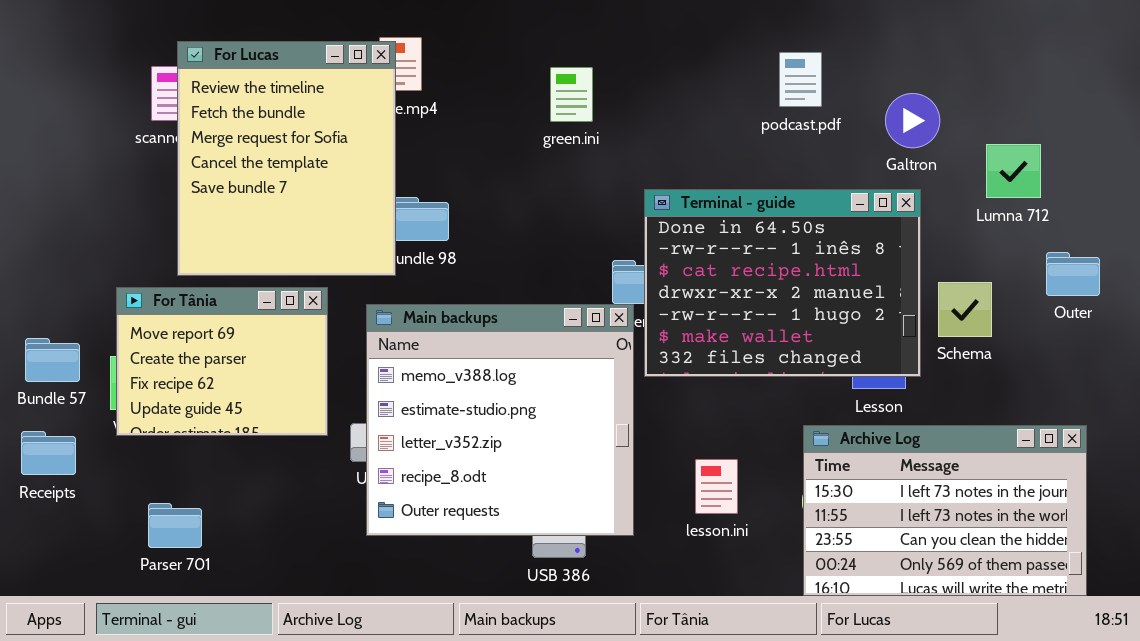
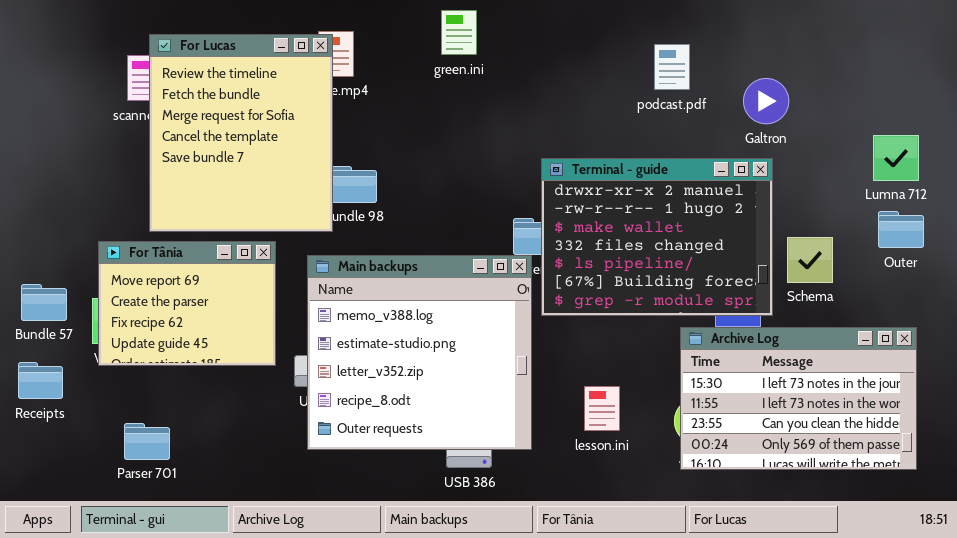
green.ini: [550,67,593,122] -> [441,10,477,55], moved
Lumna 712: [986,144,1041,198] -> [873,135,919,181], moved
Terminal - guide: [644,189,921,377] -> [541,158,773,316], scrolled down 3 rows
Archive Log: [803,425,1087,596] -> [680,327,917,470], moved

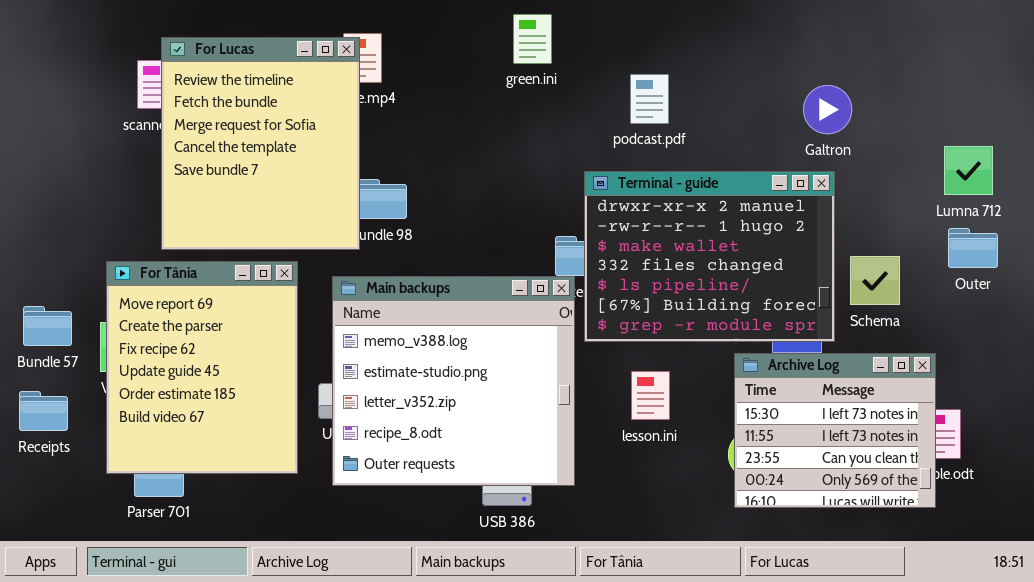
green.ini: [441,10,477,55] -> [513,14,552,64], moved
podcast.pdf: [654,44,690,90] -> [630,74,669,124], moved
For Tânia: [98,241,276,366] -> [106,261,298,474], resized
Archive Log: [680,327,917,470] -> [734,353,936,508], resized
lesson.ini: [584,386,620,431] -> [631,371,670,420], moved

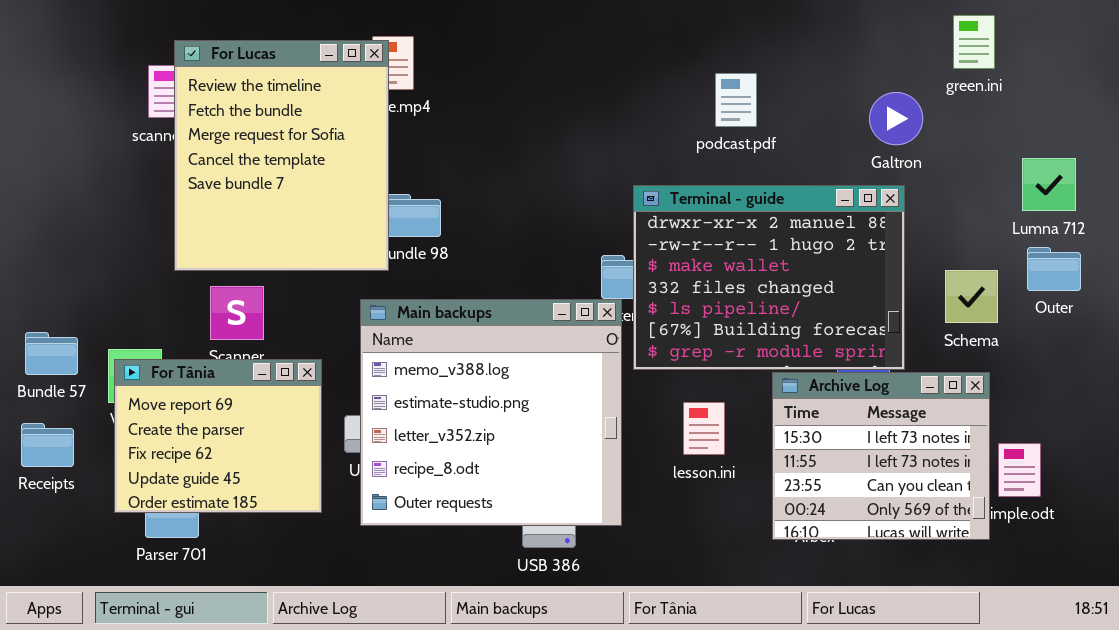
green.ini: [513,14,552,64] -> [953,15,995,69], moved
podcast.pdf: [630,74,669,124] -> [715,73,757,127], moved
Schema: [850,256,900,305] -> [945,270,998,323], moved
For Tânia: [106,261,298,474] -> [114,359,322,513], resized
Archive Log: [734,353,936,508] -> [772,372,990,540], moved

